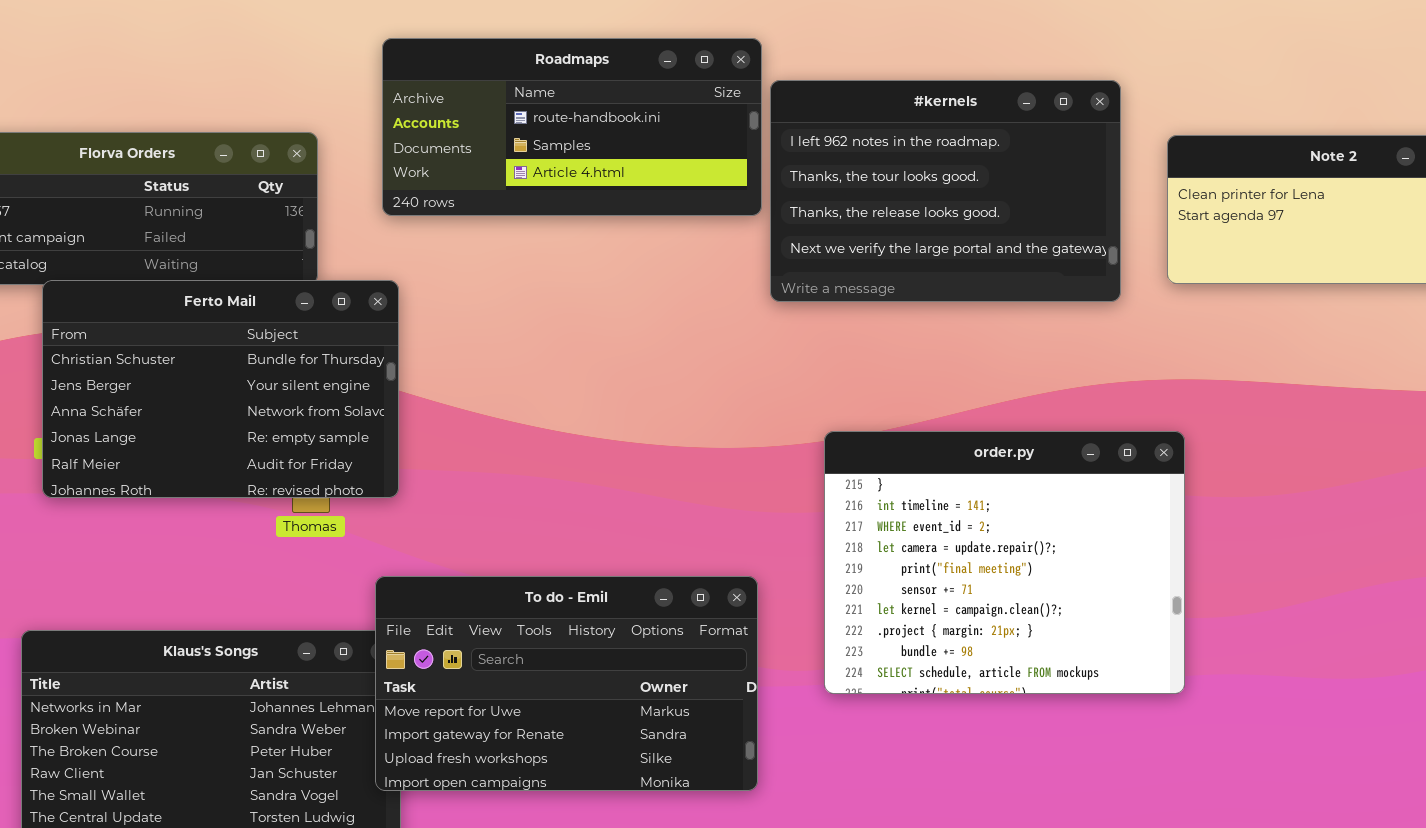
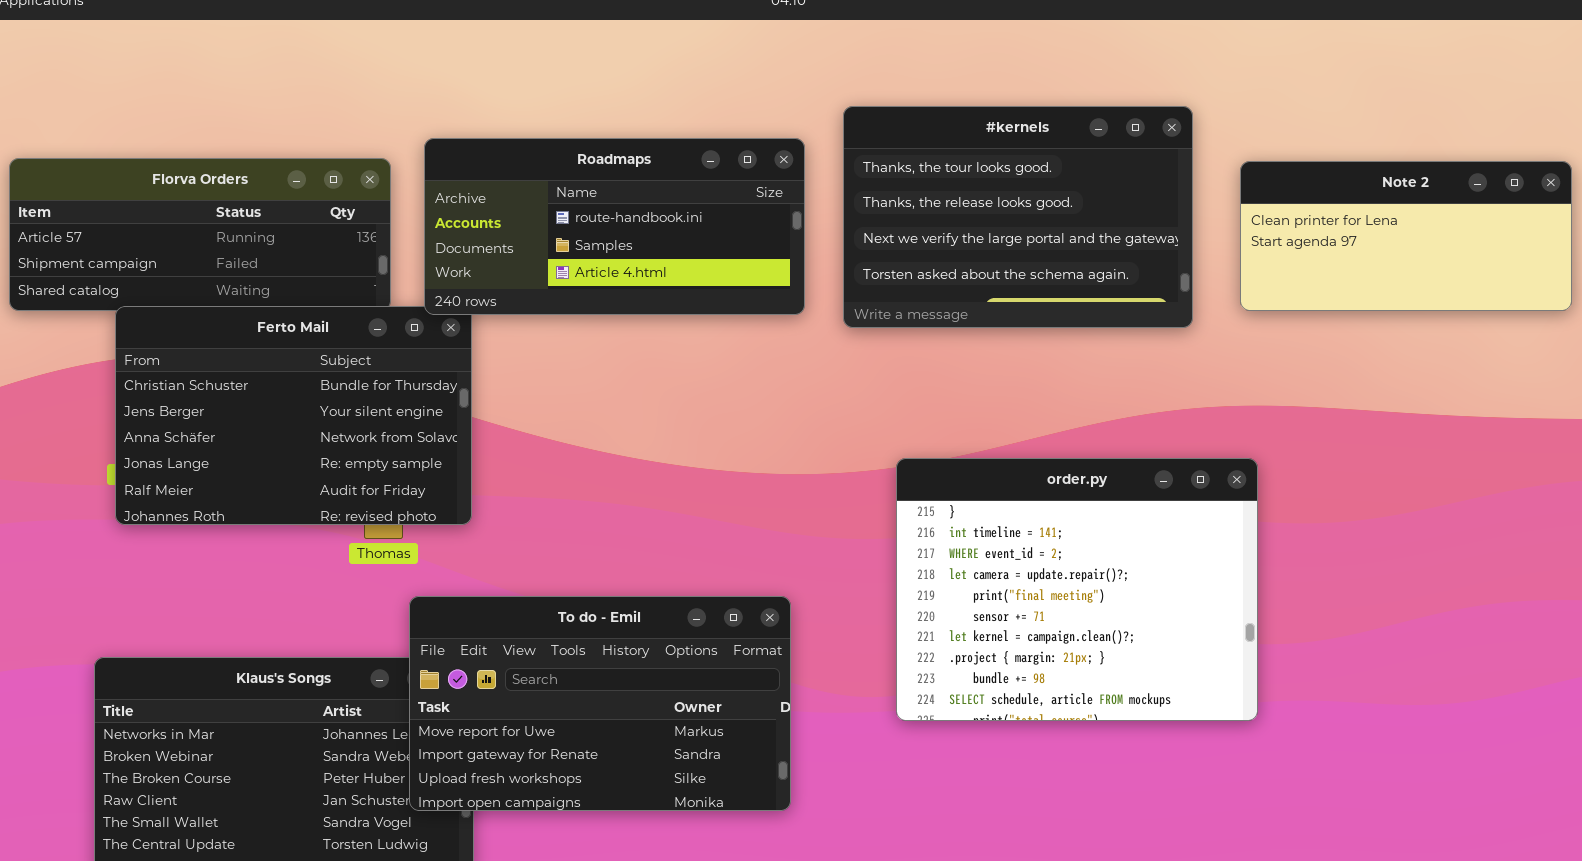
Roadmaps: [382,38,762,216] -> [424,138,805,315], moved
#kernels: [770,80,1121,302] -> [843,106,1193,328], scrolled down 1 row
To do - Emil: [375,576,758,791] -> [409,596,791,811], moved

